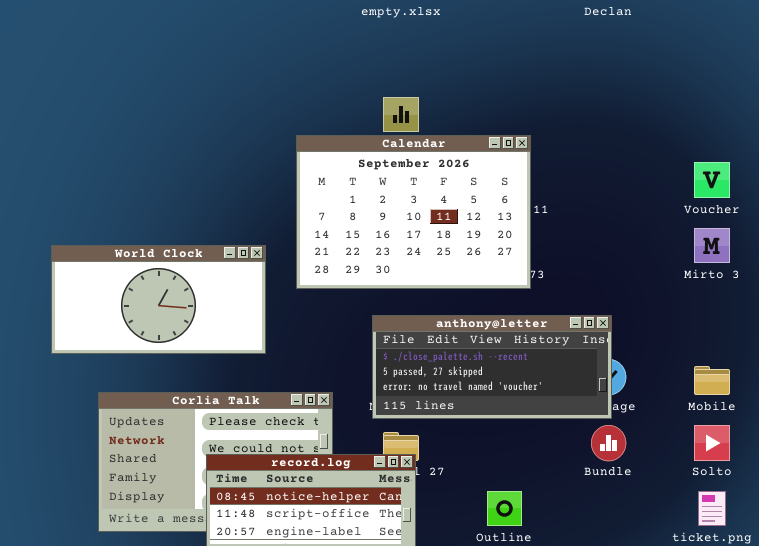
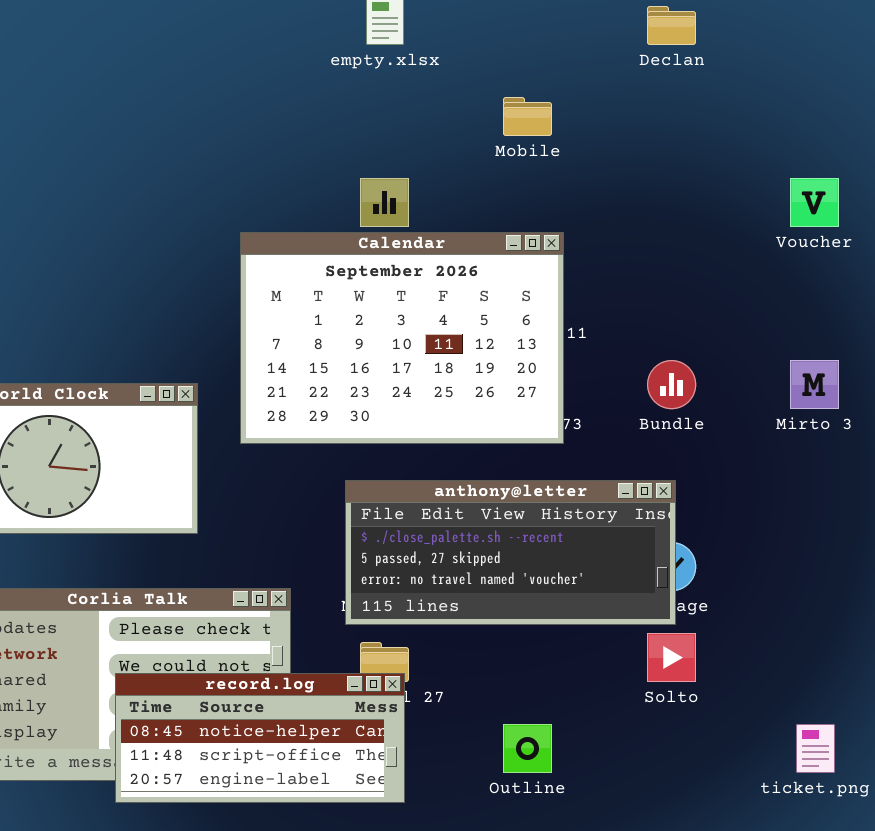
Voucher: [694,162,730,198] -> [790,178,839,227], moved
Mobile: [694,366,730,395] -> [503,97,552,136], moved
Bundle: [591,425,626,461] -> [647,360,696,409], moved
Solto: [694,425,730,461] -> [647,633,696,682], moved

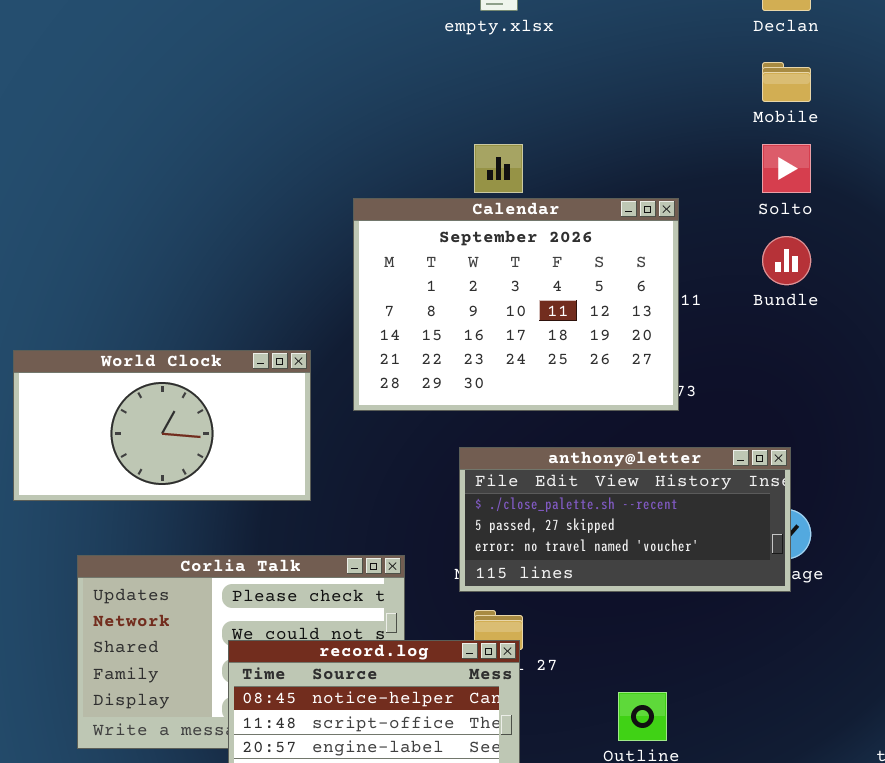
Mobile: [503,97,552,136] -> [762,62,811,102], moved
Bundle: [647,360,696,409] -> [762,236,811,285], moved
Solto: [647,633,696,682] -> [762,144,811,193], moved

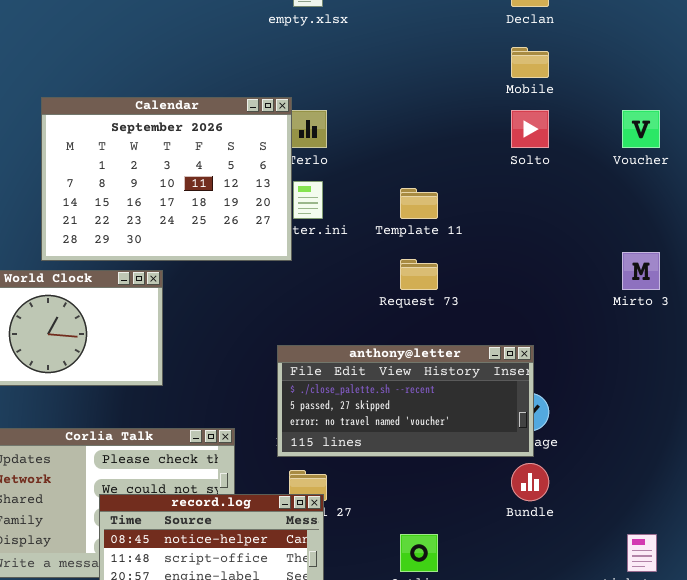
Calendar: [353,198,679,411] -> [41,97,292,261], moved
Bundle: [762,236,811,285] -> [511,463,549,501], moved

